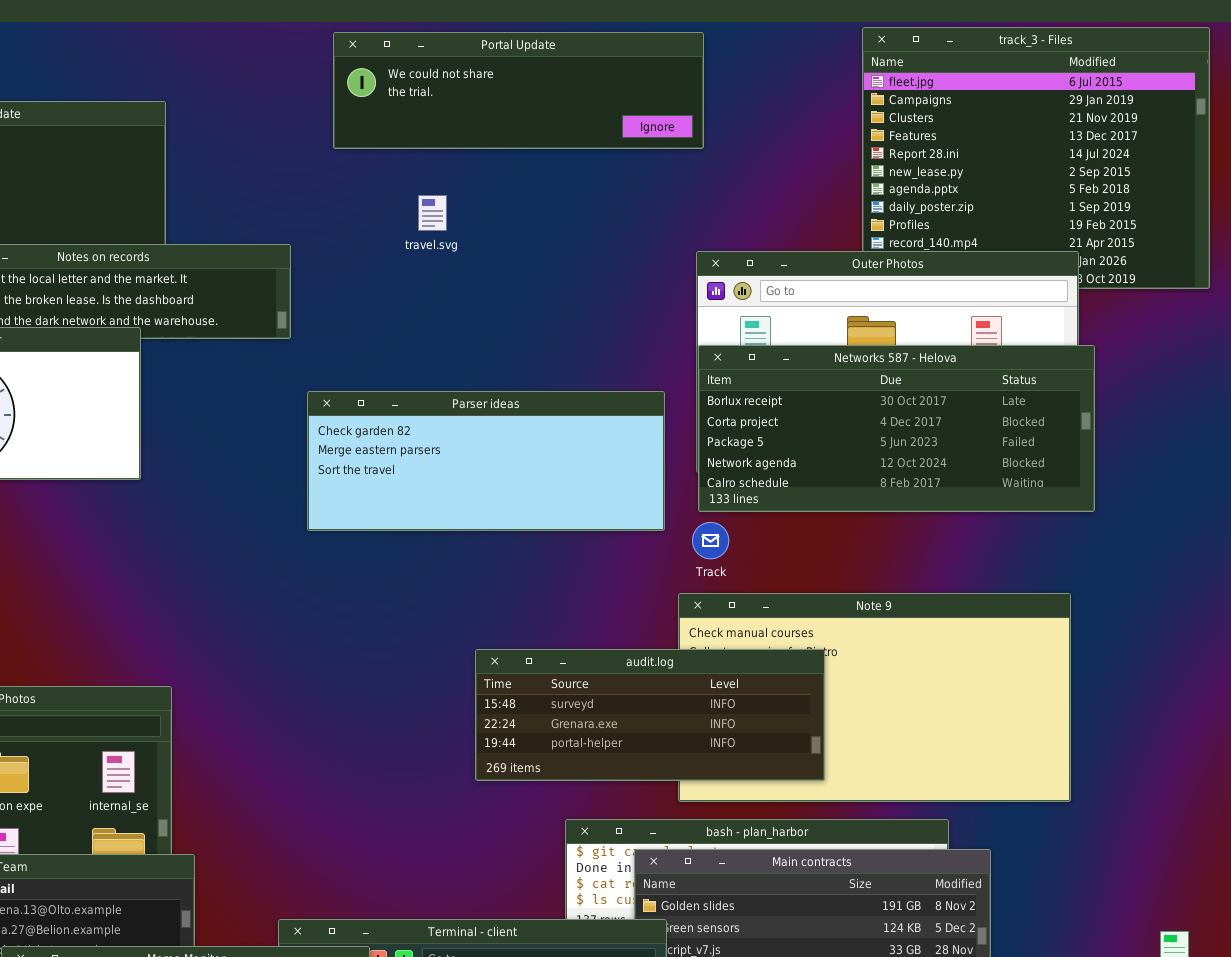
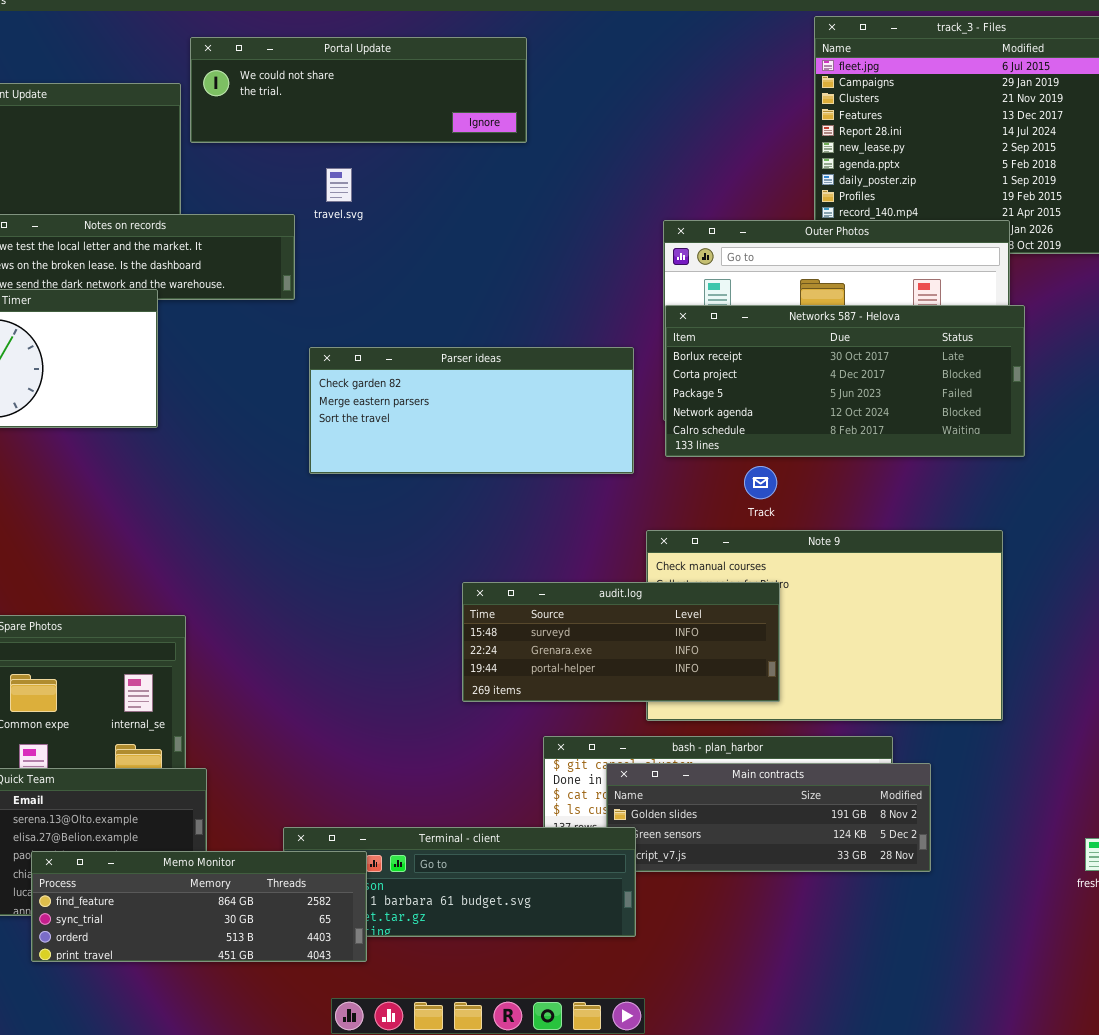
Portal Update: [333,32,704,149] -> [190,37,527,143], moved
travel.svg: [418,195,447,231] -> [326,168,352,202], moved
Track: [692,522,729,559] -> [744,466,777,499], moved

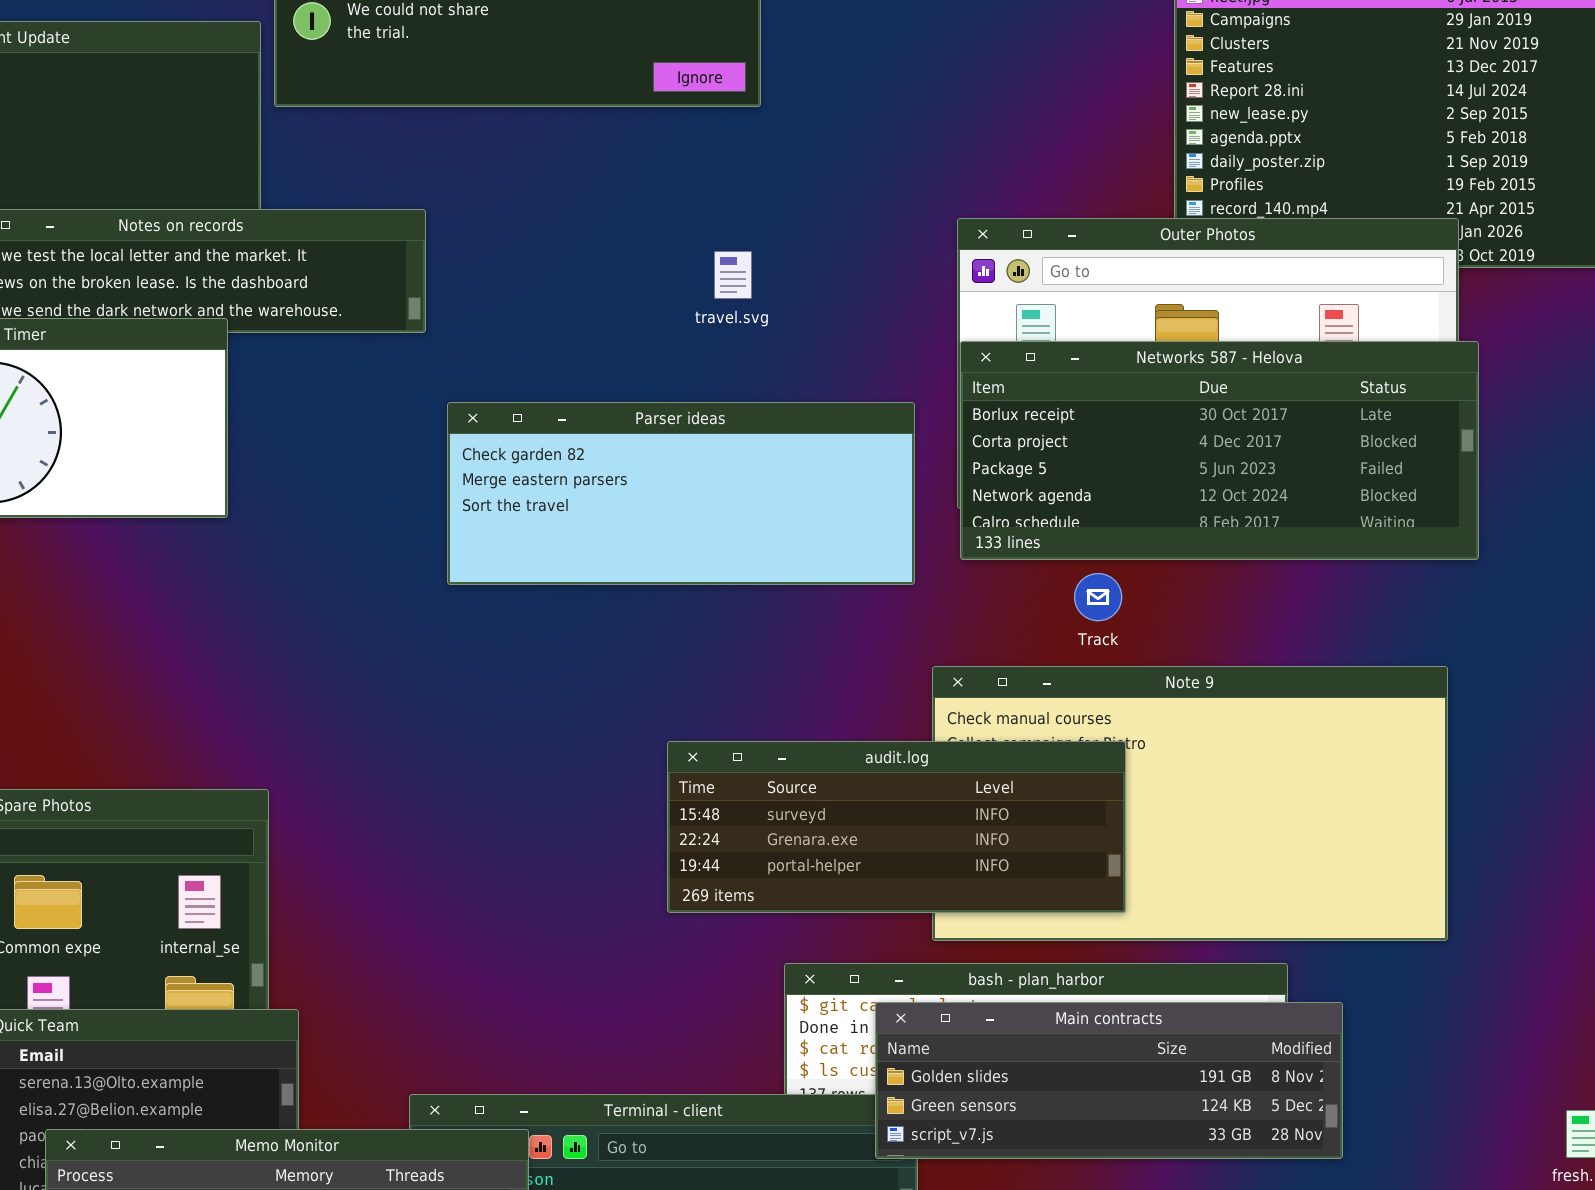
travel.svg: [326,168,352,202] -> [714,251,752,299], moved
Main contracts: [606,763,931,872] -> [875,1002,1343,1159], raised

